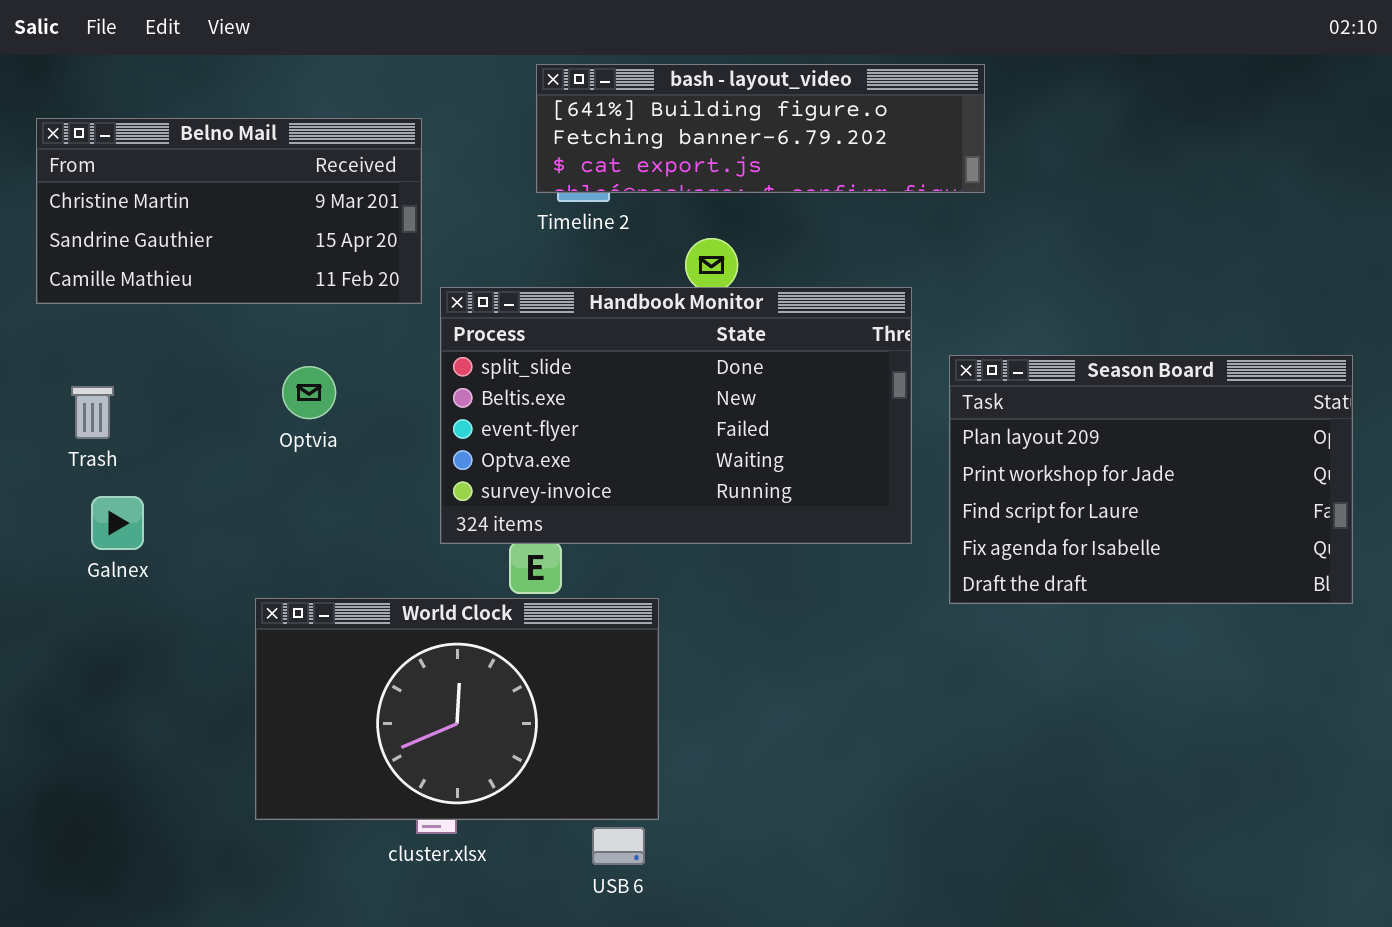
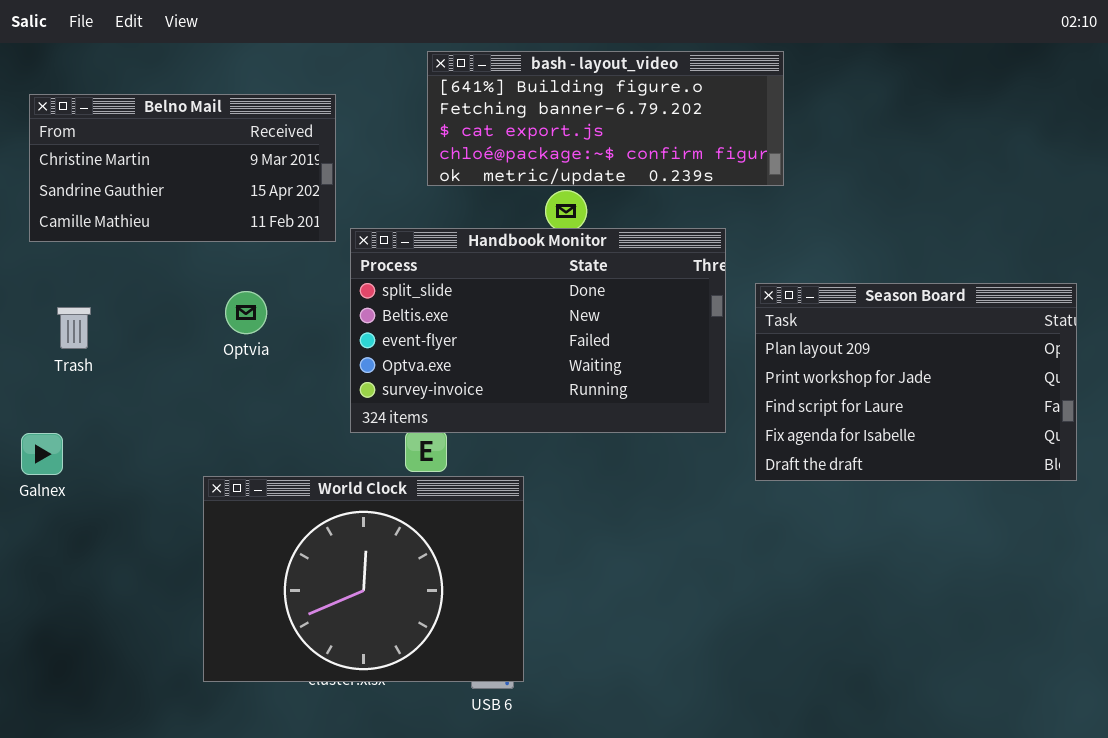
bash - layout_video: [536,64,985,193] -> [427,51,784,186], resized
Galnex: [91,496,144,550] -> [21,433,63,475], moved
World Clock: [255,598,659,820] -> [203,476,524,682], resized

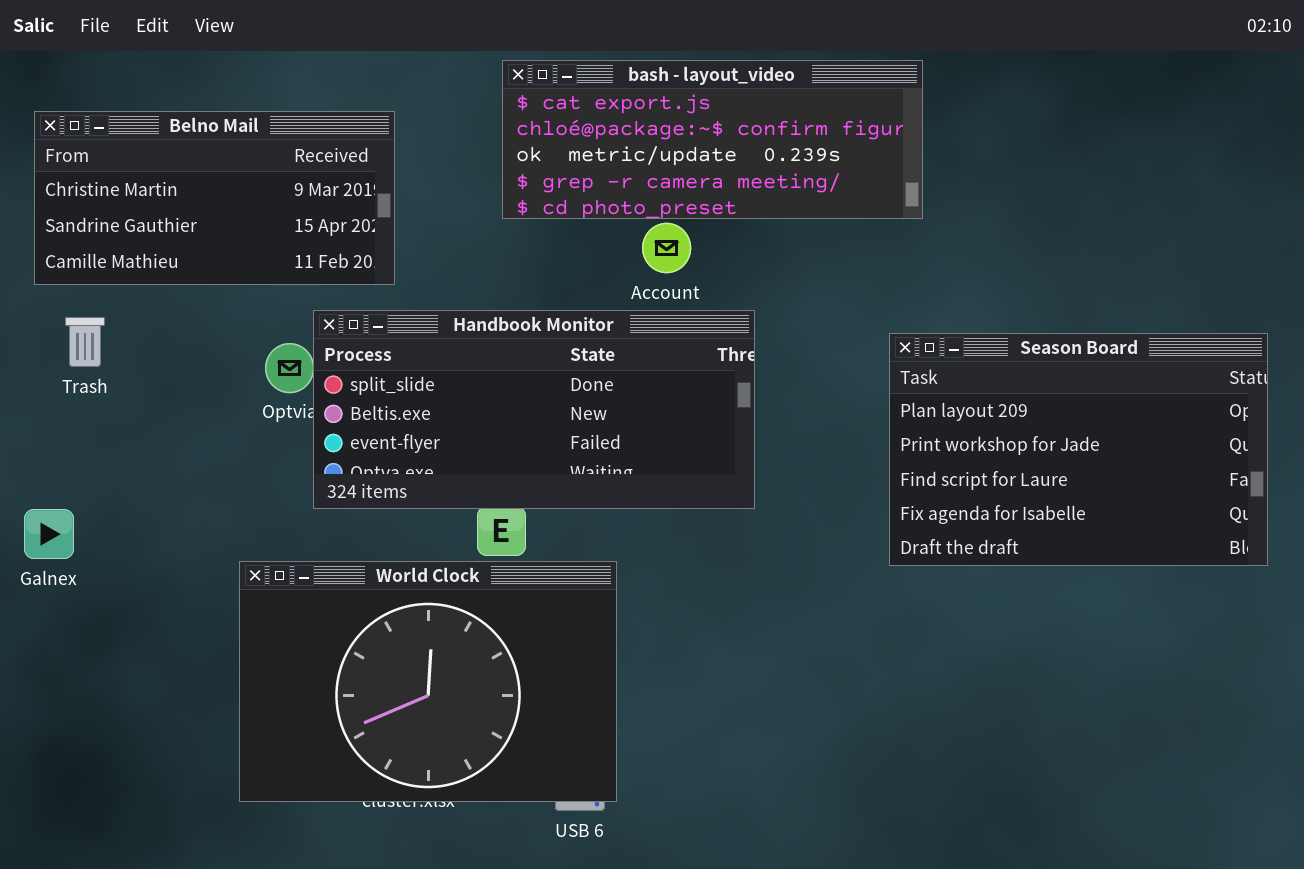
bash - layout_video: [427,51,784,186] -> [502,60,923,219], scrolled down 2 rows
Handbook Monitor: [350,228,726,433] -> [313,310,755,509], moved, resized
Trash: [57,307,91,349] -> [65,317,105,367], moved

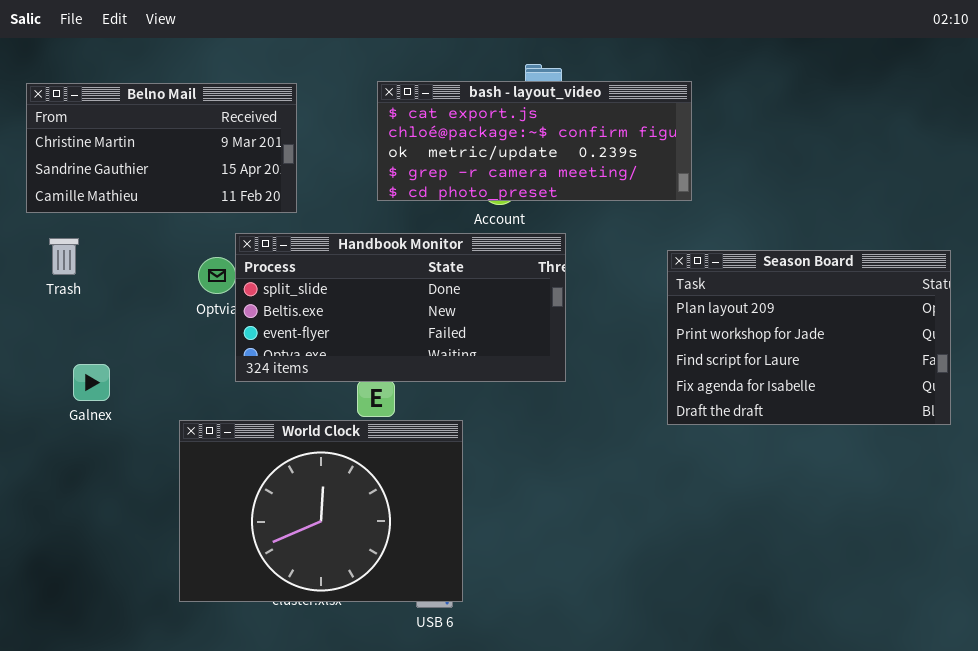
bash - layout_video: [502,60,923,219] -> [377,81,692,201], moved
Galnex: [24,509,74,559] -> [73,364,110,401], moved

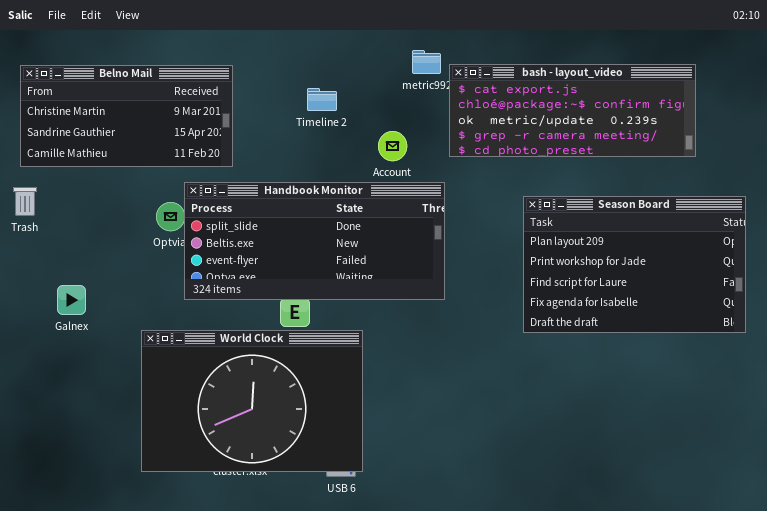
bash - layout_video: [377,81,692,201] -> [449,64,696,157], moved
Trash: [49,238,79,275] -> [13,187,37,216], moved

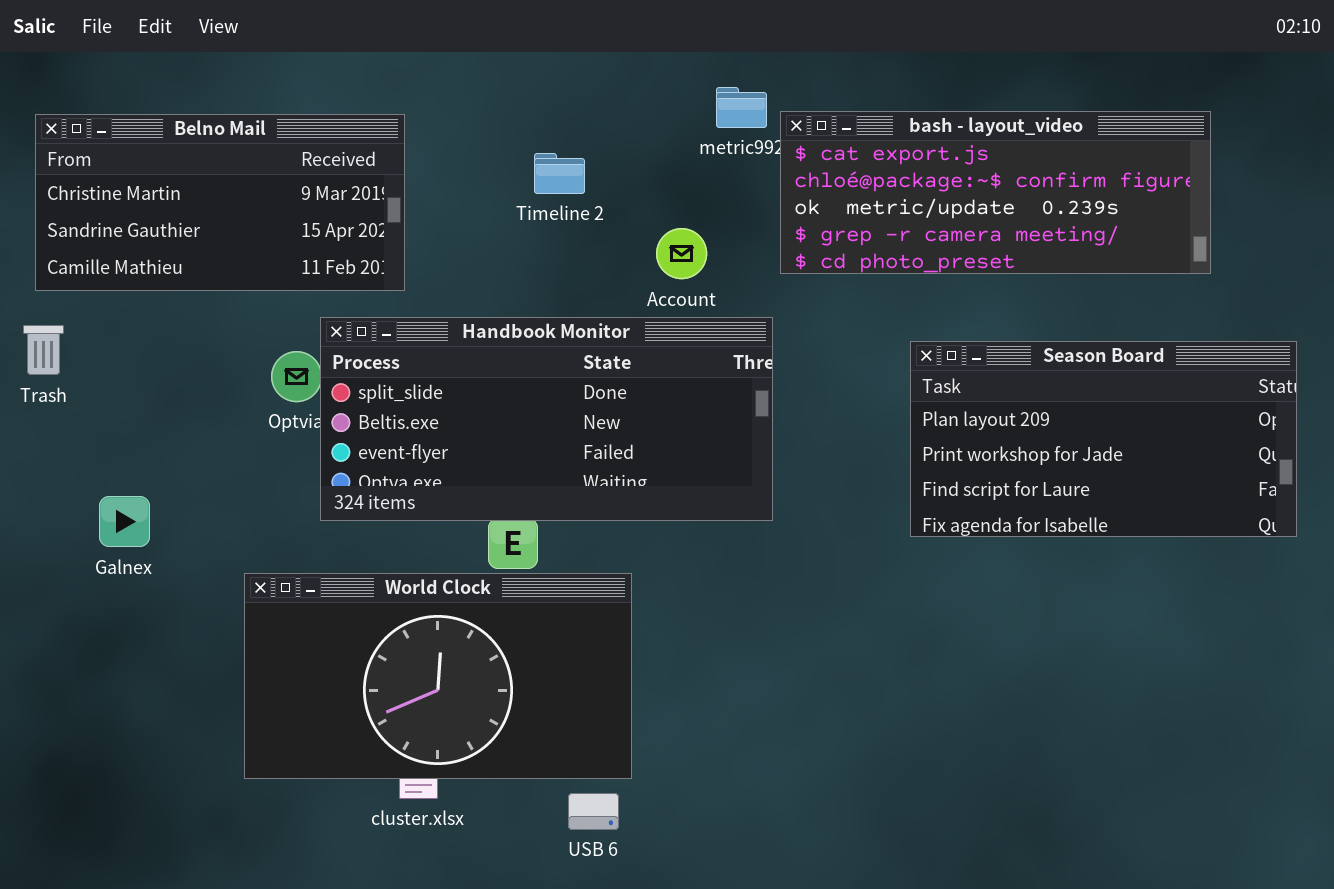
Season Board: [523,196,746,333] -> [910,341,1297,537], resized
World Clock: [141,330,363,472] -> [244,573,632,779], resized

